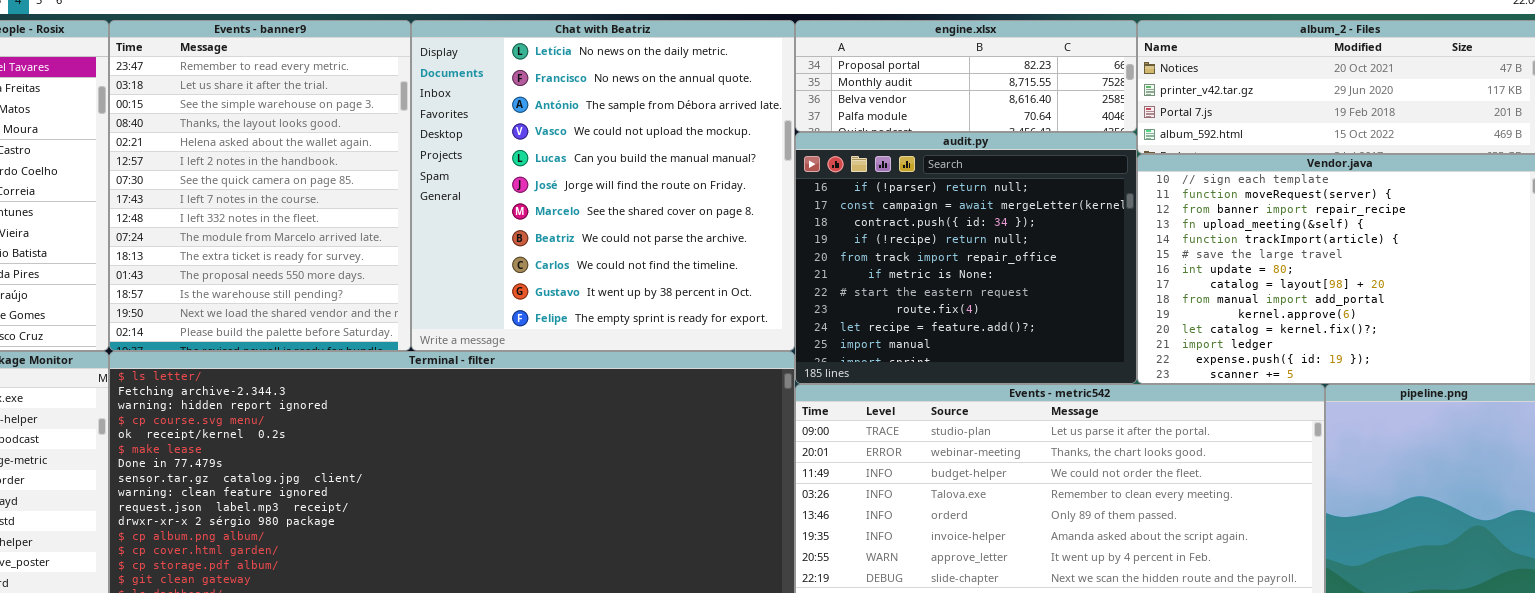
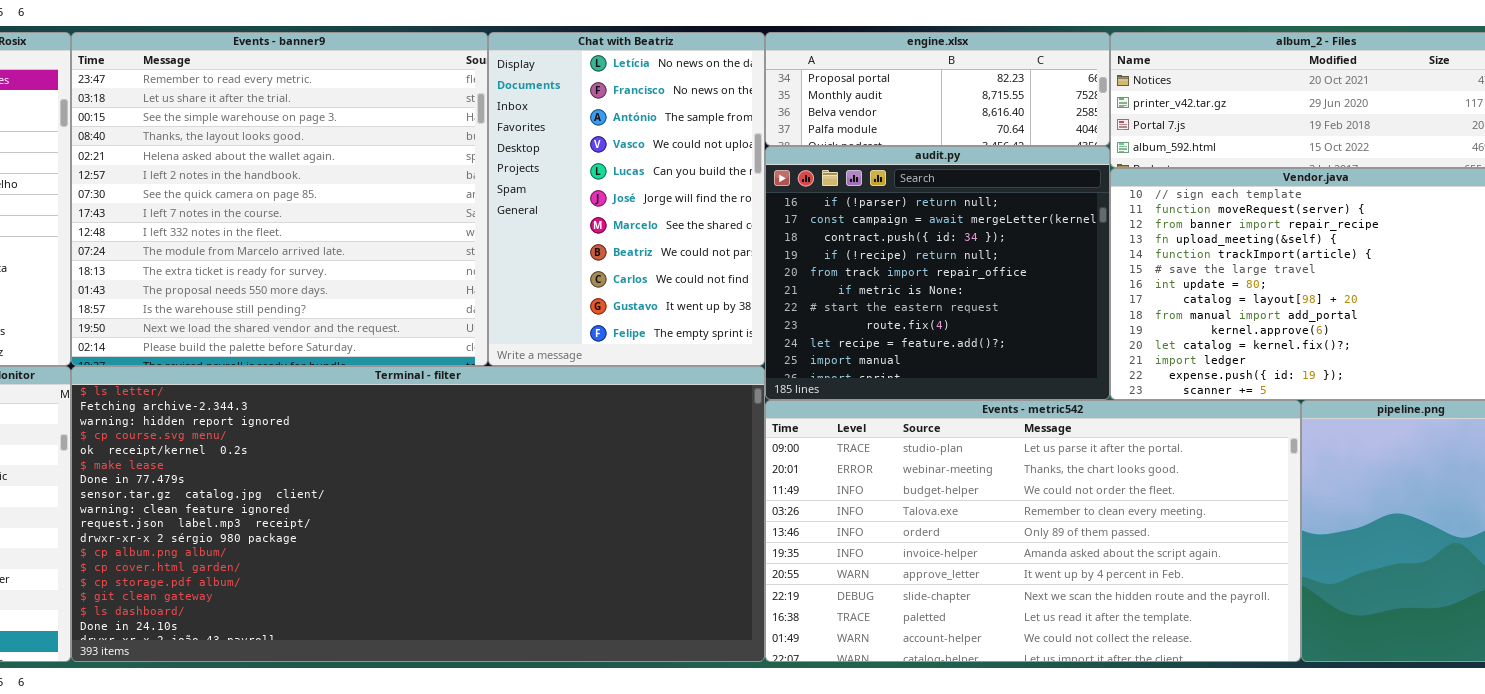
Events - banner9: [109,20,411,351] -> [71,32,488,366], resized
Chat with Beatriz: [411,20,795,351] -> [488,32,765,366], resized

